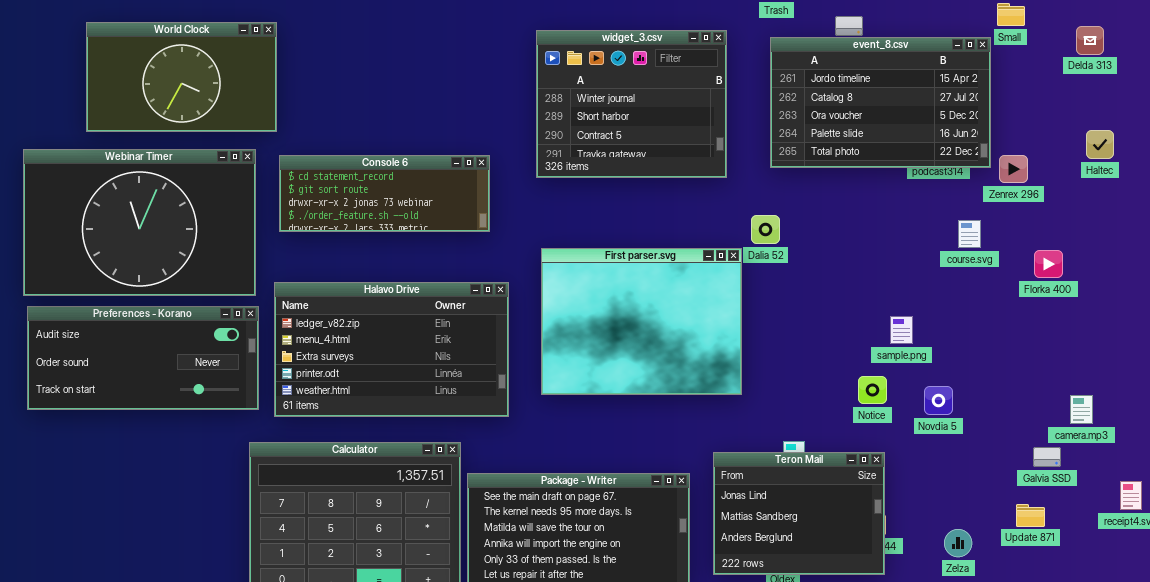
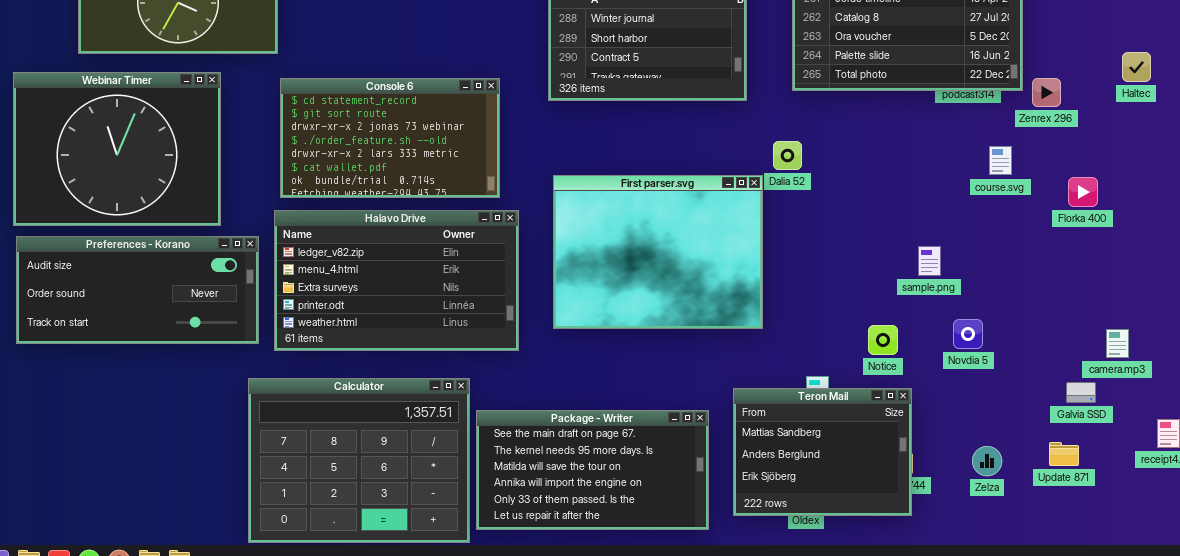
Webinar Timer: [23,149,256,296] -> [13,72,221,226], resized
Console 6: [279,155,490,232] -> [280,78,500,198], resized
Notice: [858,376,887,404] -> [868,325,898,355], moved
Teron Mail: [713,452,885,575] -> [733,388,912,516], scrolled down 1 row
Zelza: [944,529,972,557] -> [972,446,1002,476], moved

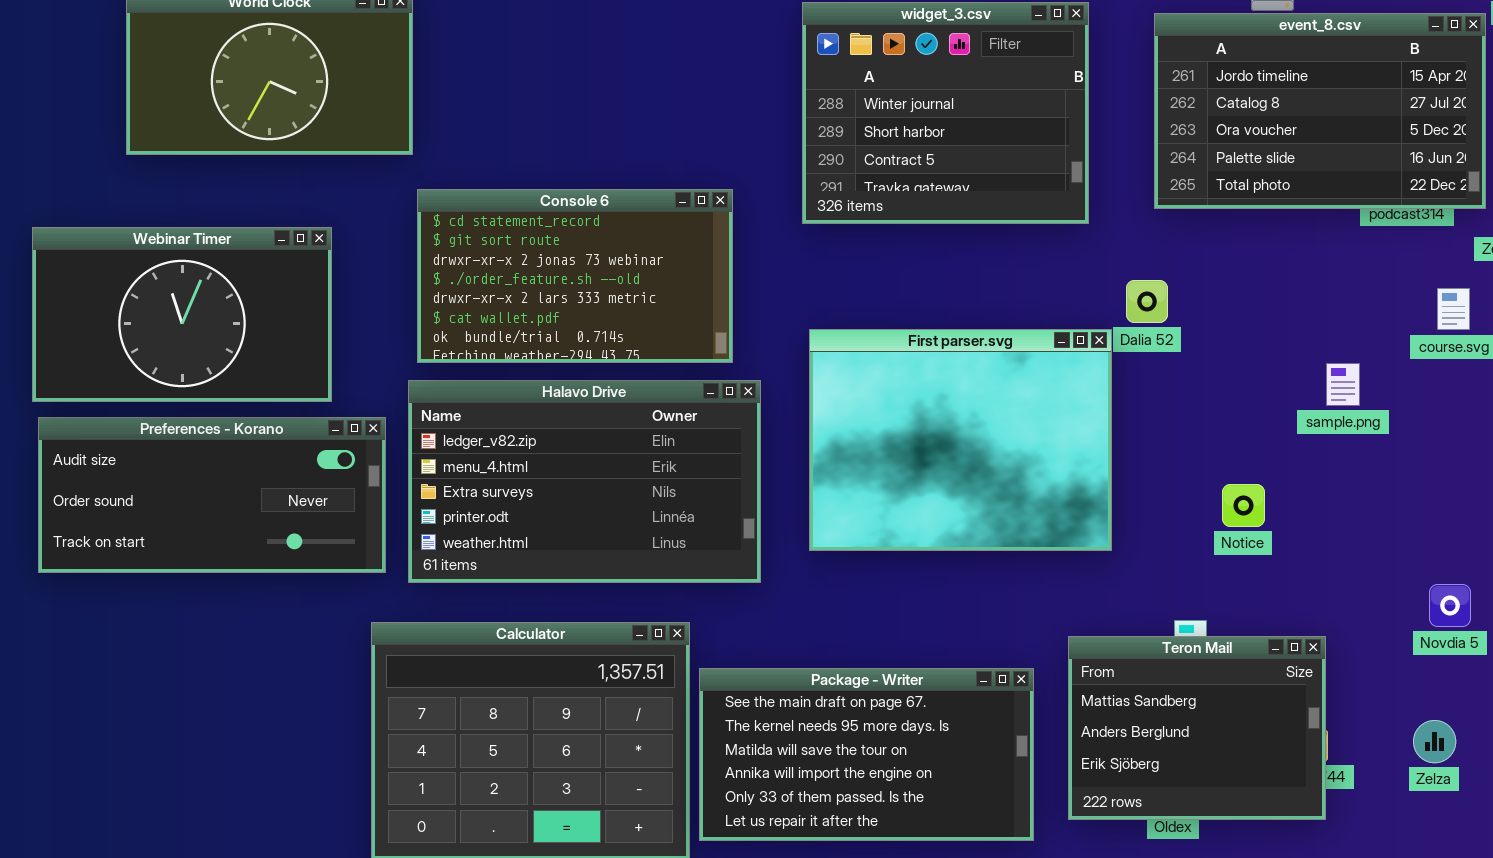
Webinar Timer: [13,72,221,226] -> [32,227,332,402], resized
sample.png: [918,246,941,276] -> [1326,363,1360,406], moved
Novdia 5: [953,319,983,349] -> [1429,584,1471,627], moved
Notice: [868,325,898,355] -> [1222,484,1265,527], moved

